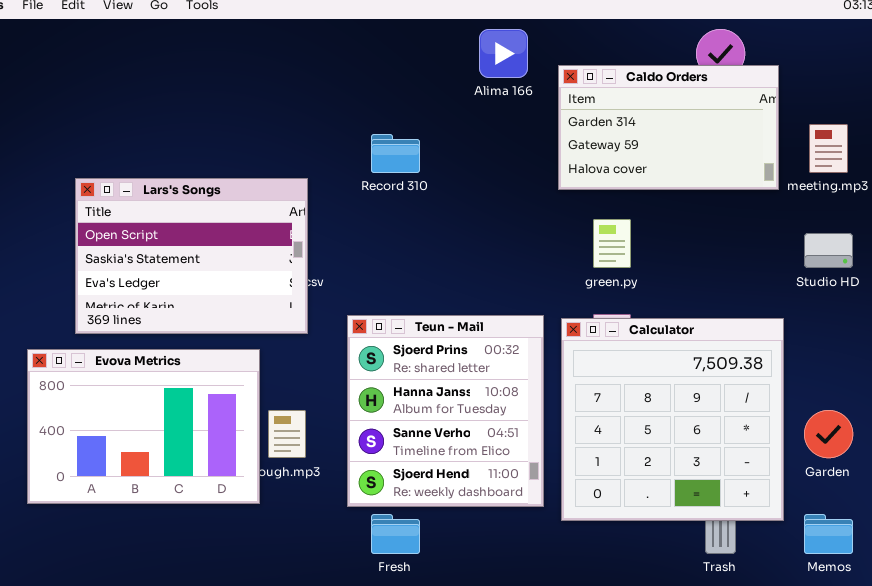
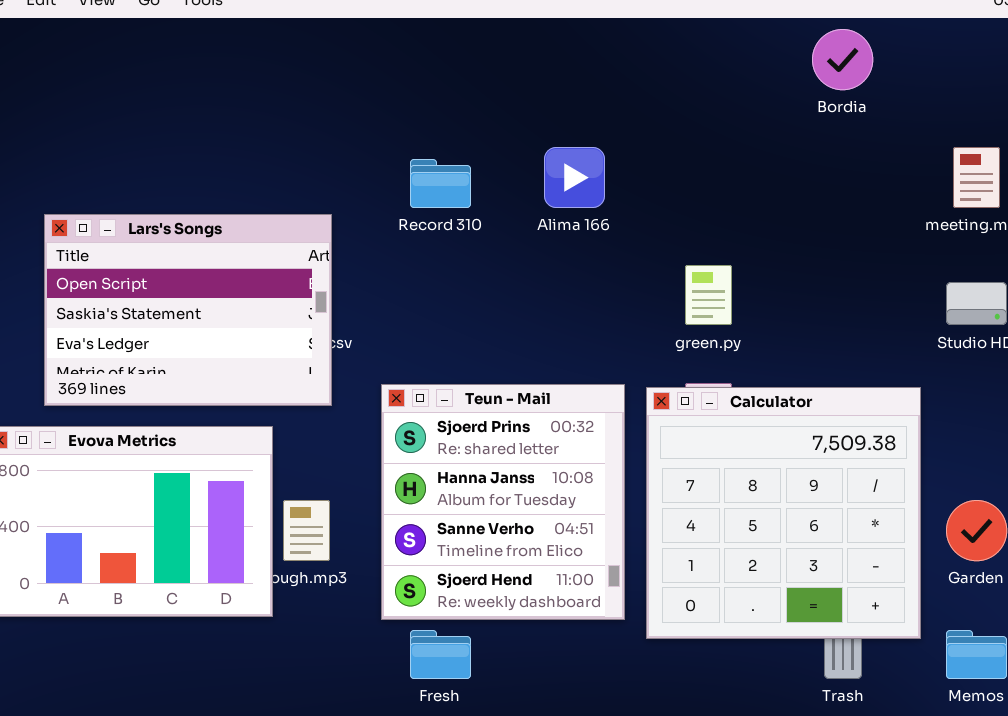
Alima 166: [479,29,528,78] -> [544,147,605,208], moved
Caldo Orders: [558,65,779,190] -> none, closed

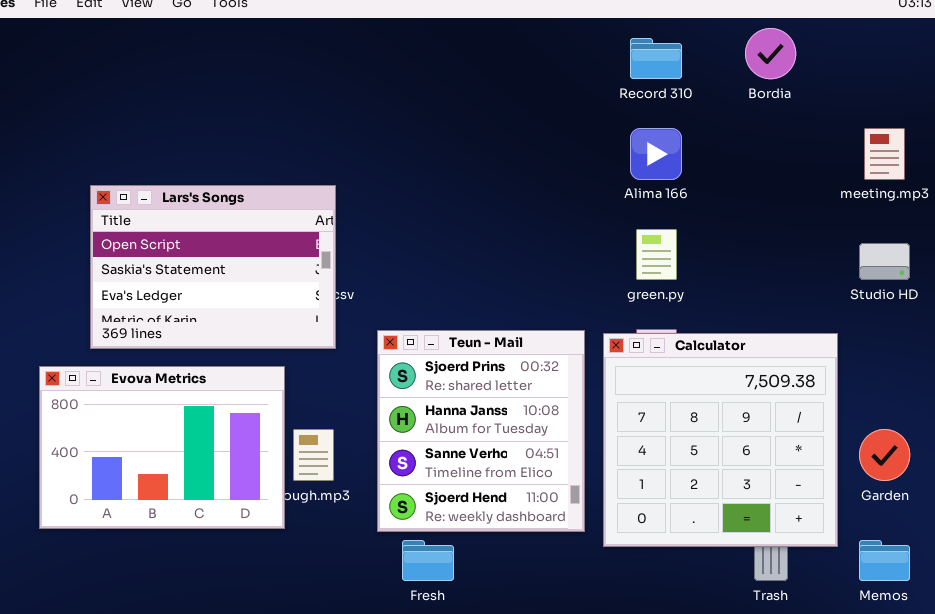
Alima 166: [544,147,605,208] -> [630,128,682,180], moved
Record 310: [410,159,471,208] -> [630,38,682,79], moved

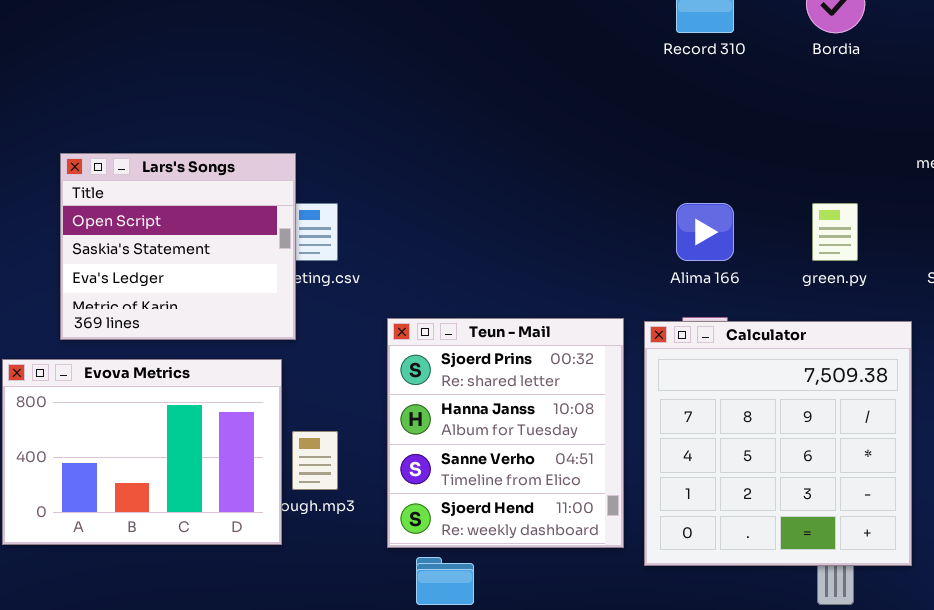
Alima 166: [630,128,682,180] -> [676,203,734,261], moved
Lars's Songs: [90,185,336,349] -> [60,153,296,340], resized
green.py: [636,229,677,280] -> [812,203,858,261], moved

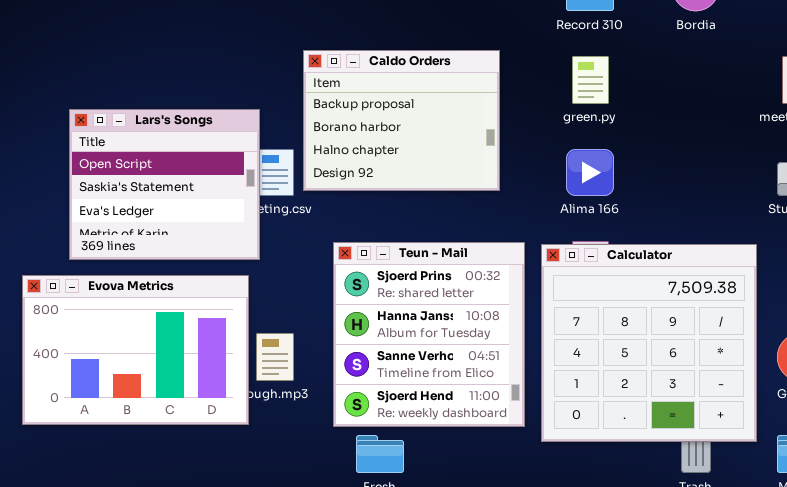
Caldo Orders: none -> [303,50,500,191], opened
green.py: [812,203,858,261] -> [572,56,609,104], moved

